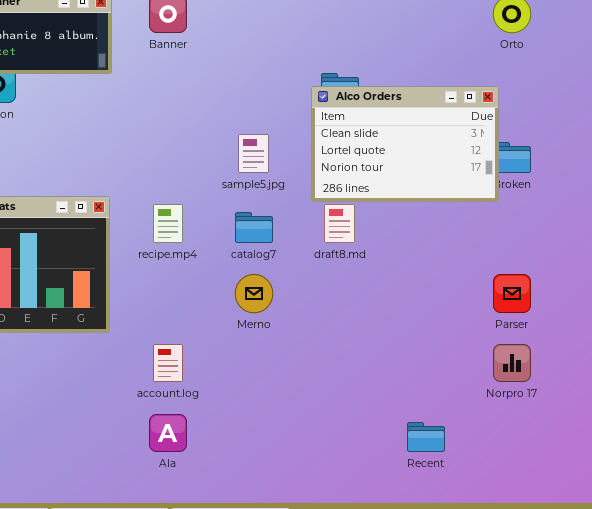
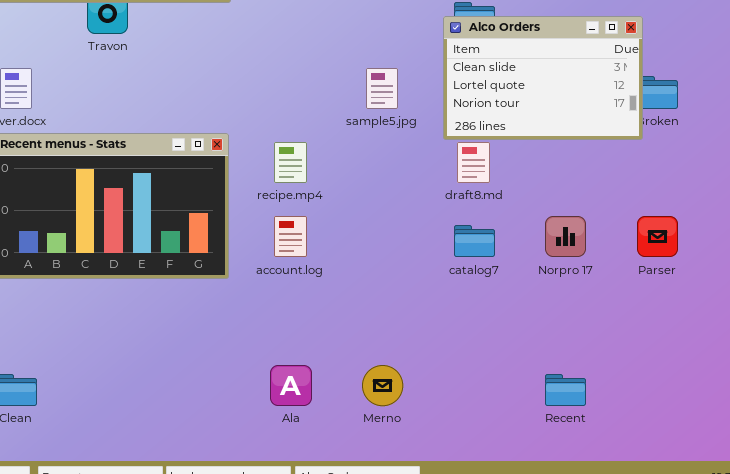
catalog7: [235,212,273,243] -> [454,225,495,257], moved
Merno: [235,274,273,313] -> [362,365,403,406], moved
account.log: [153,344,183,382] -> [274,216,307,257], moved
Norpro 17: [493,344,531,382] -> [545,216,586,257], moved

